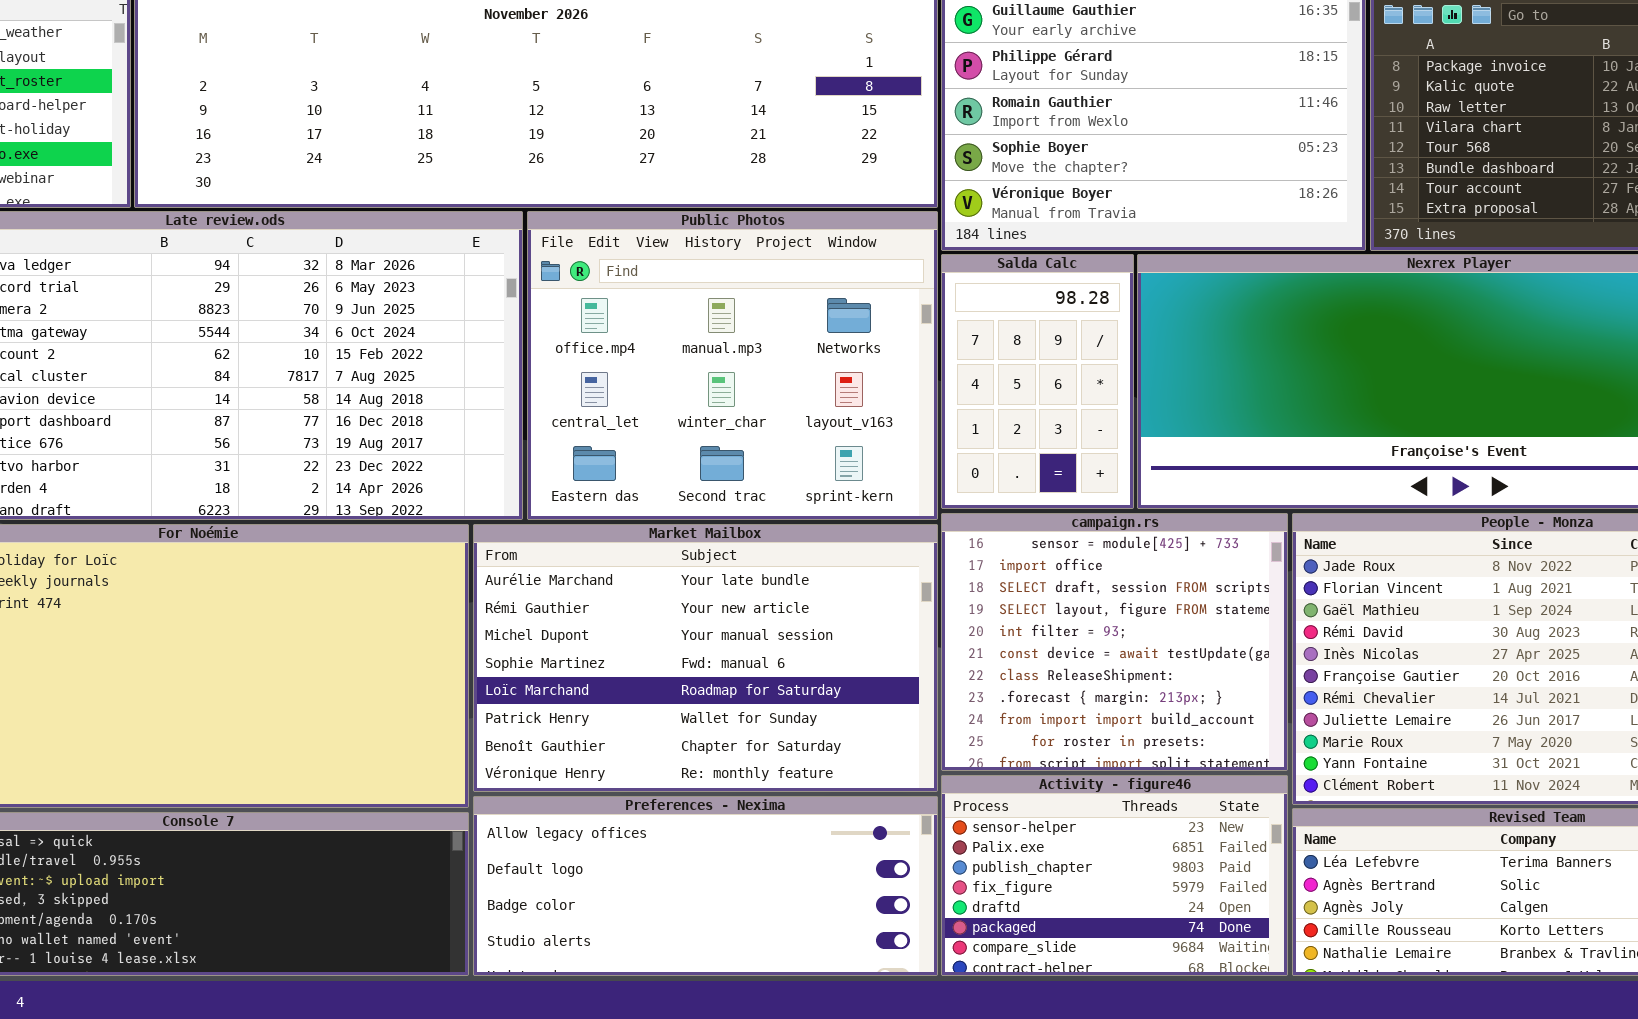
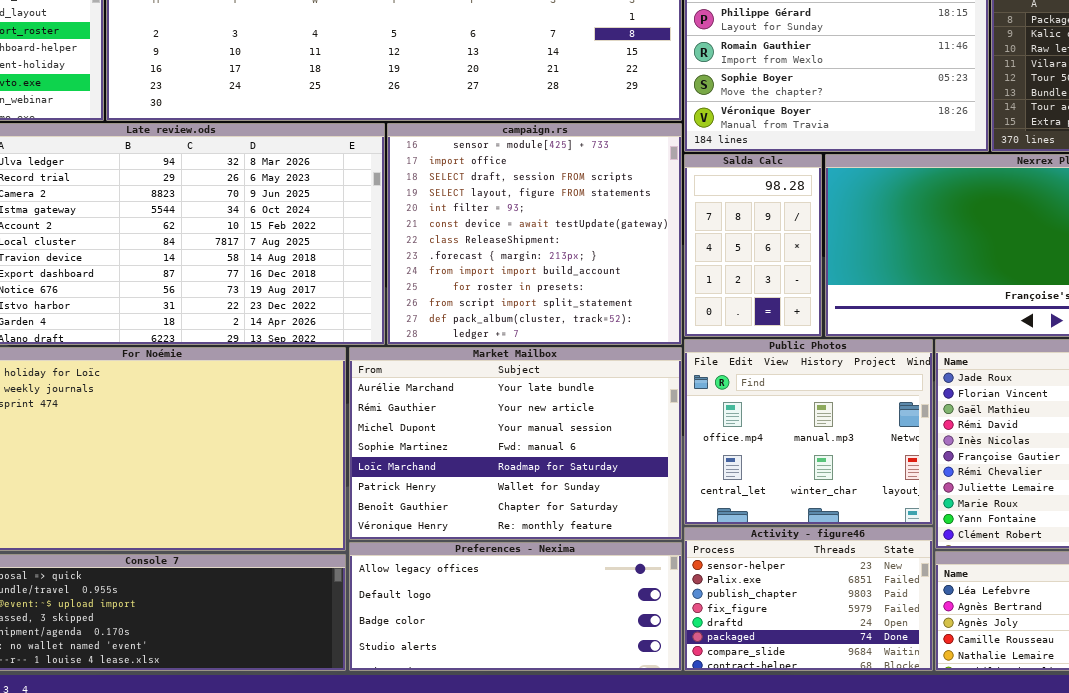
Public Photos: [527,211,938,520] -> [684,339,933,525], moved, resized
campaign.rs: [941,513,1288,771] -> [387,123,682,345], moved, resized

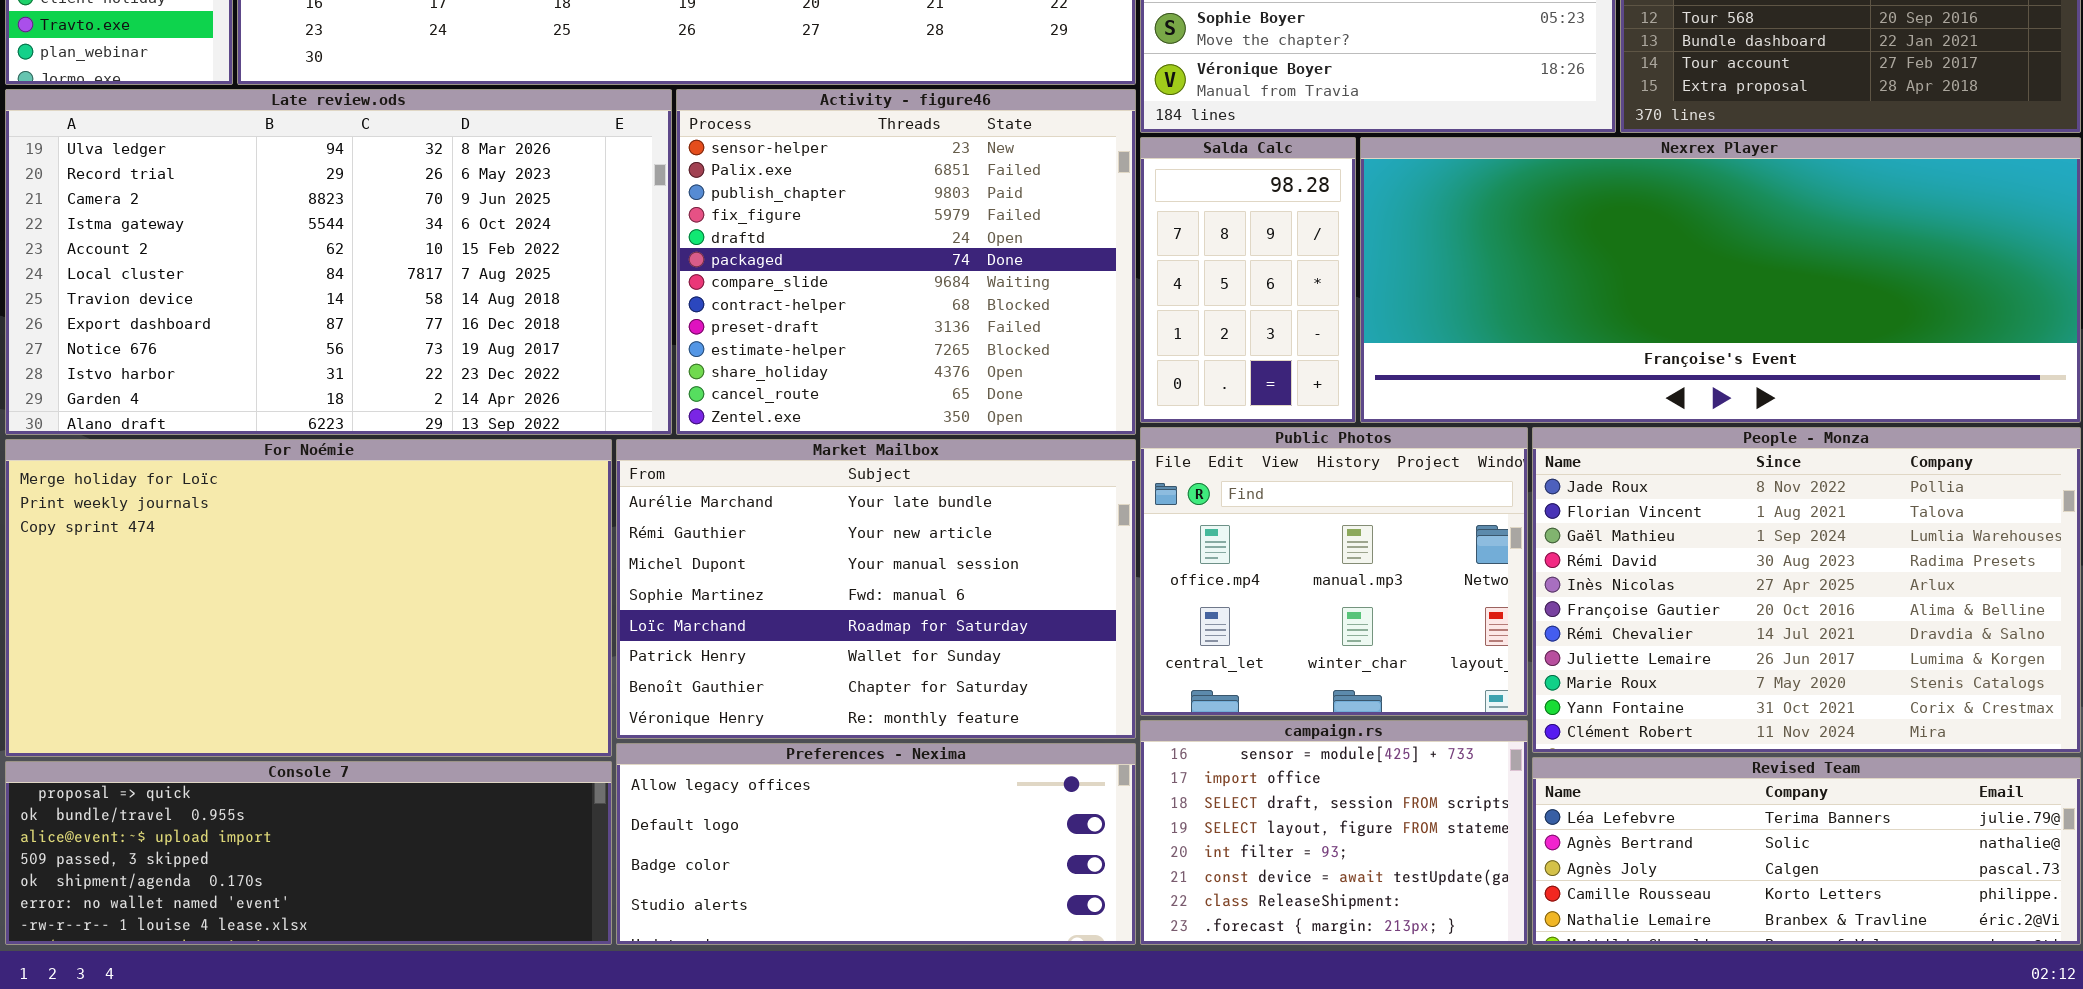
campaign.rs: [387,123,682,345] -> [1140,720,1528,945], moved, resized
Activity - figure46: [684,527,933,671] -> [676,89,1136,435], moved, resized

